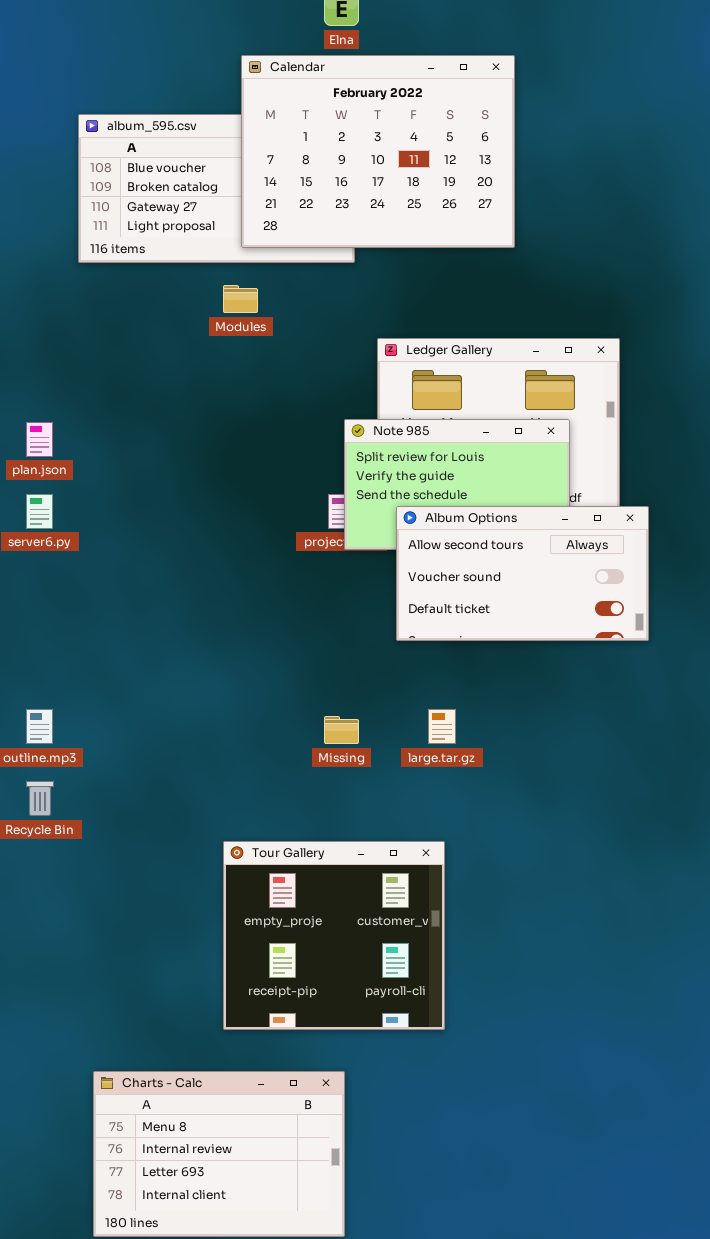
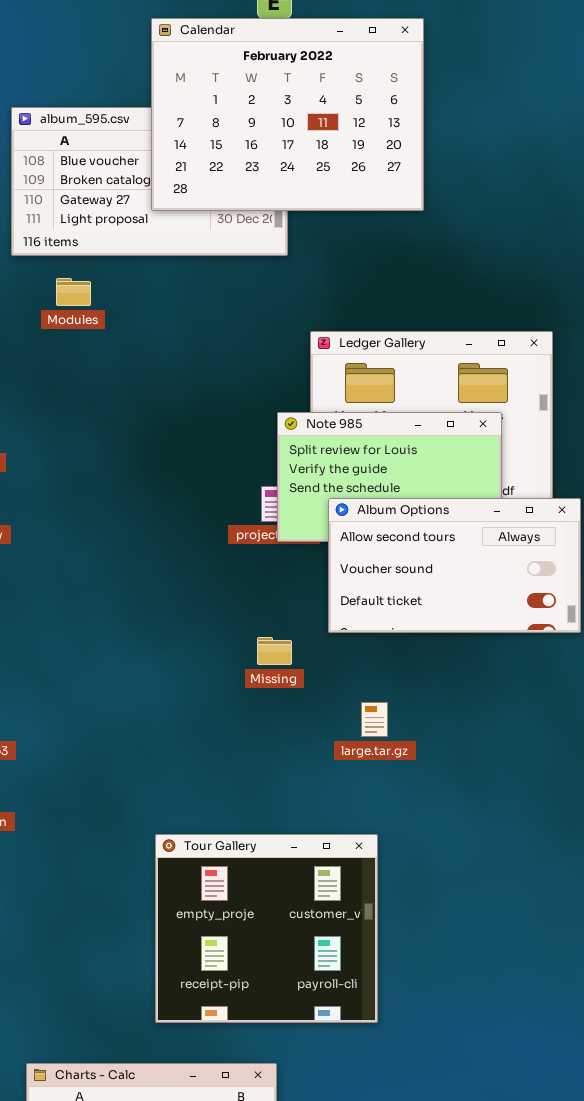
Calendar: [241,55,515,248] -> [151,18,424,211], moved
Modules: [223,285,258,313] -> [56,278,91,306], moved
Missing: [324,716,359,744] -> [257,637,292,665], moved

